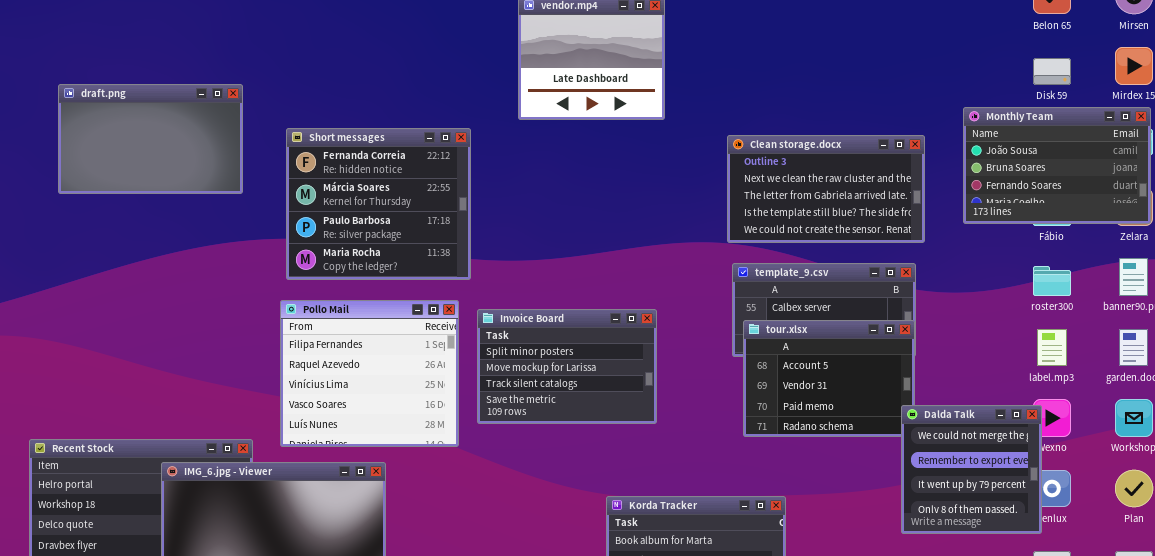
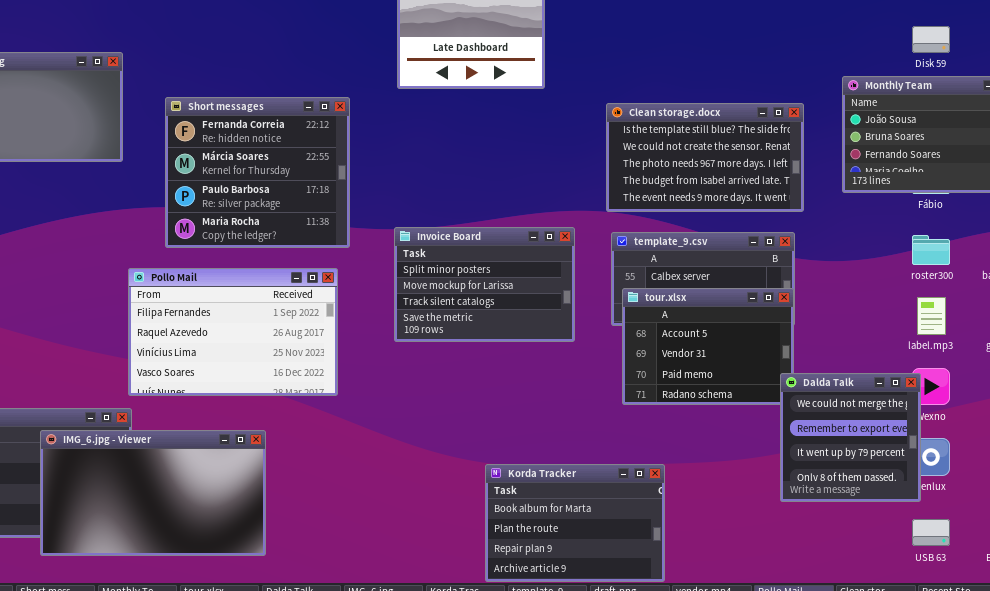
Clean storage.docx: [727,135,925,243] -> [606,103,804,212], scrolled down 3 rows
Pollo Mail: [280,300,459,447] -> [128,268,338,396], resized
Invoice Board: [477,309,657,424] -> [394,227,575,342], moved

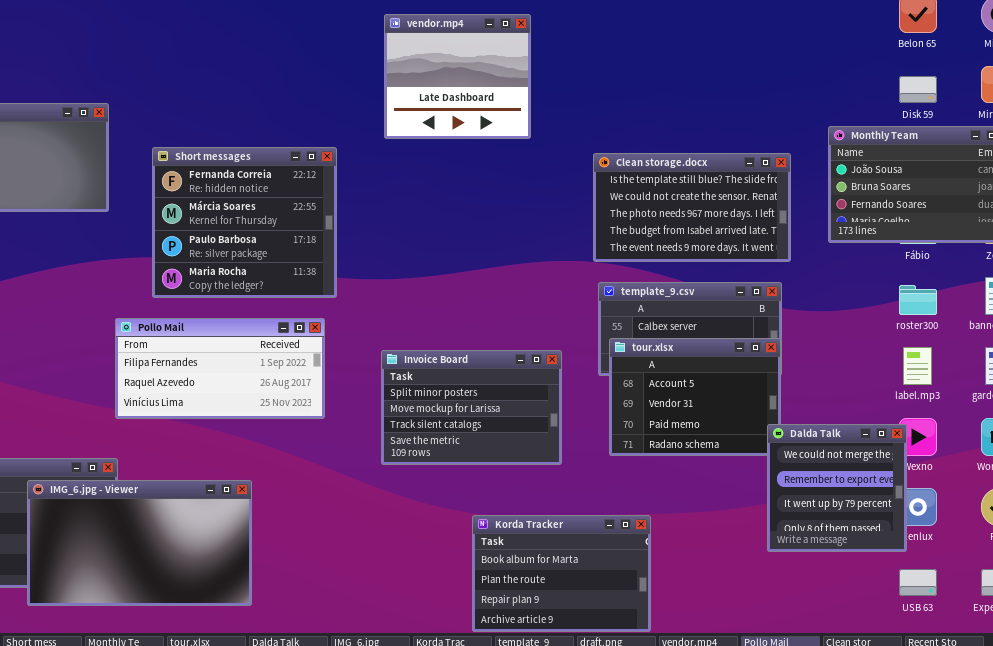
Invoice Board: [394,227,575,342] -> [381,350,562,465], moved
Pollo Mail: [128,268,338,396] -> [115,318,325,419], resized

